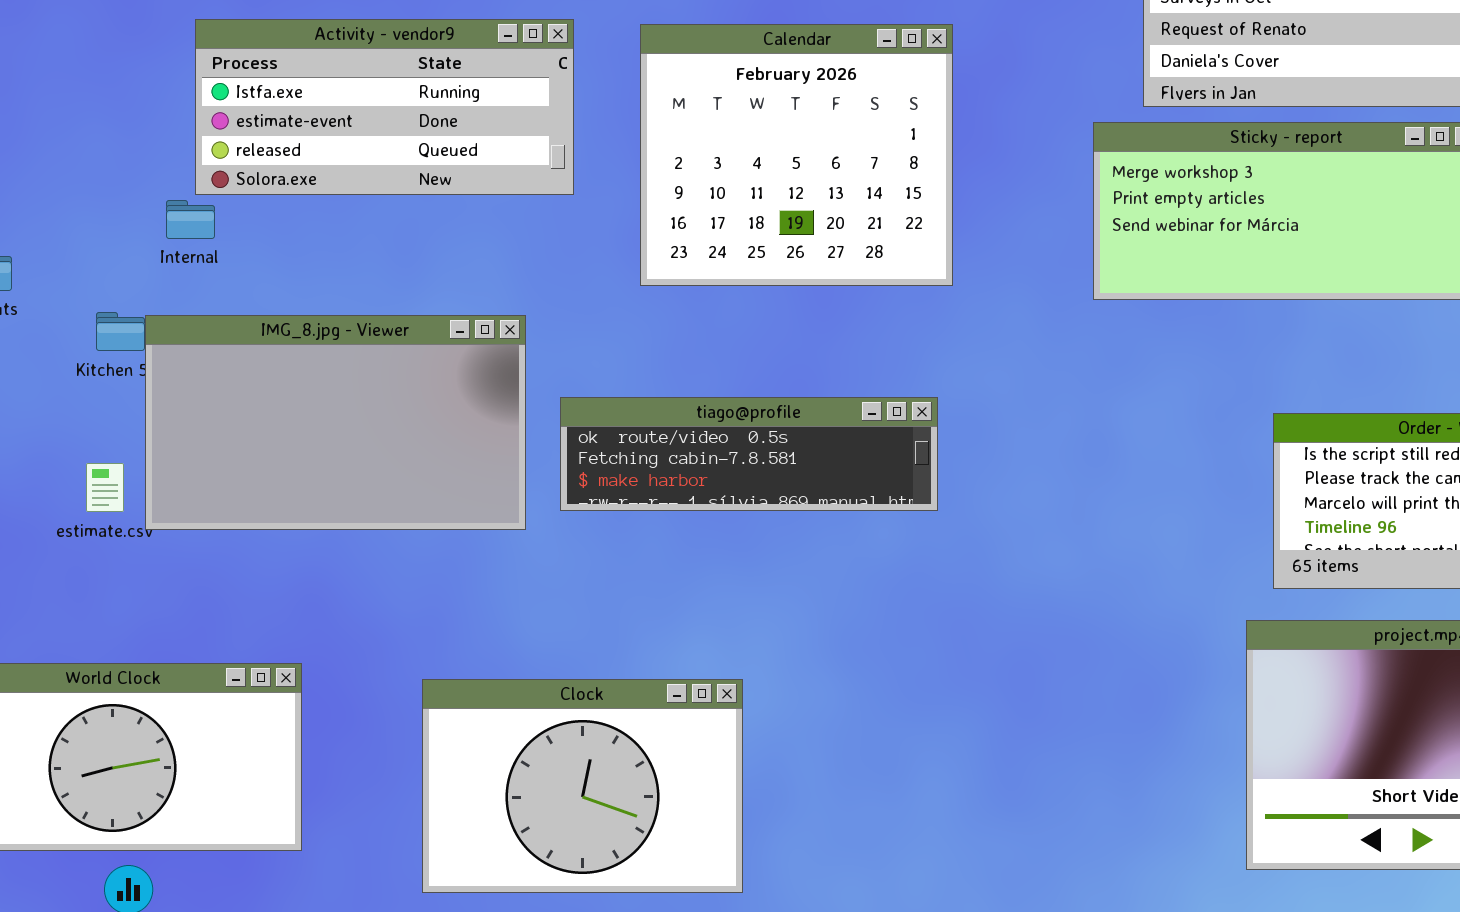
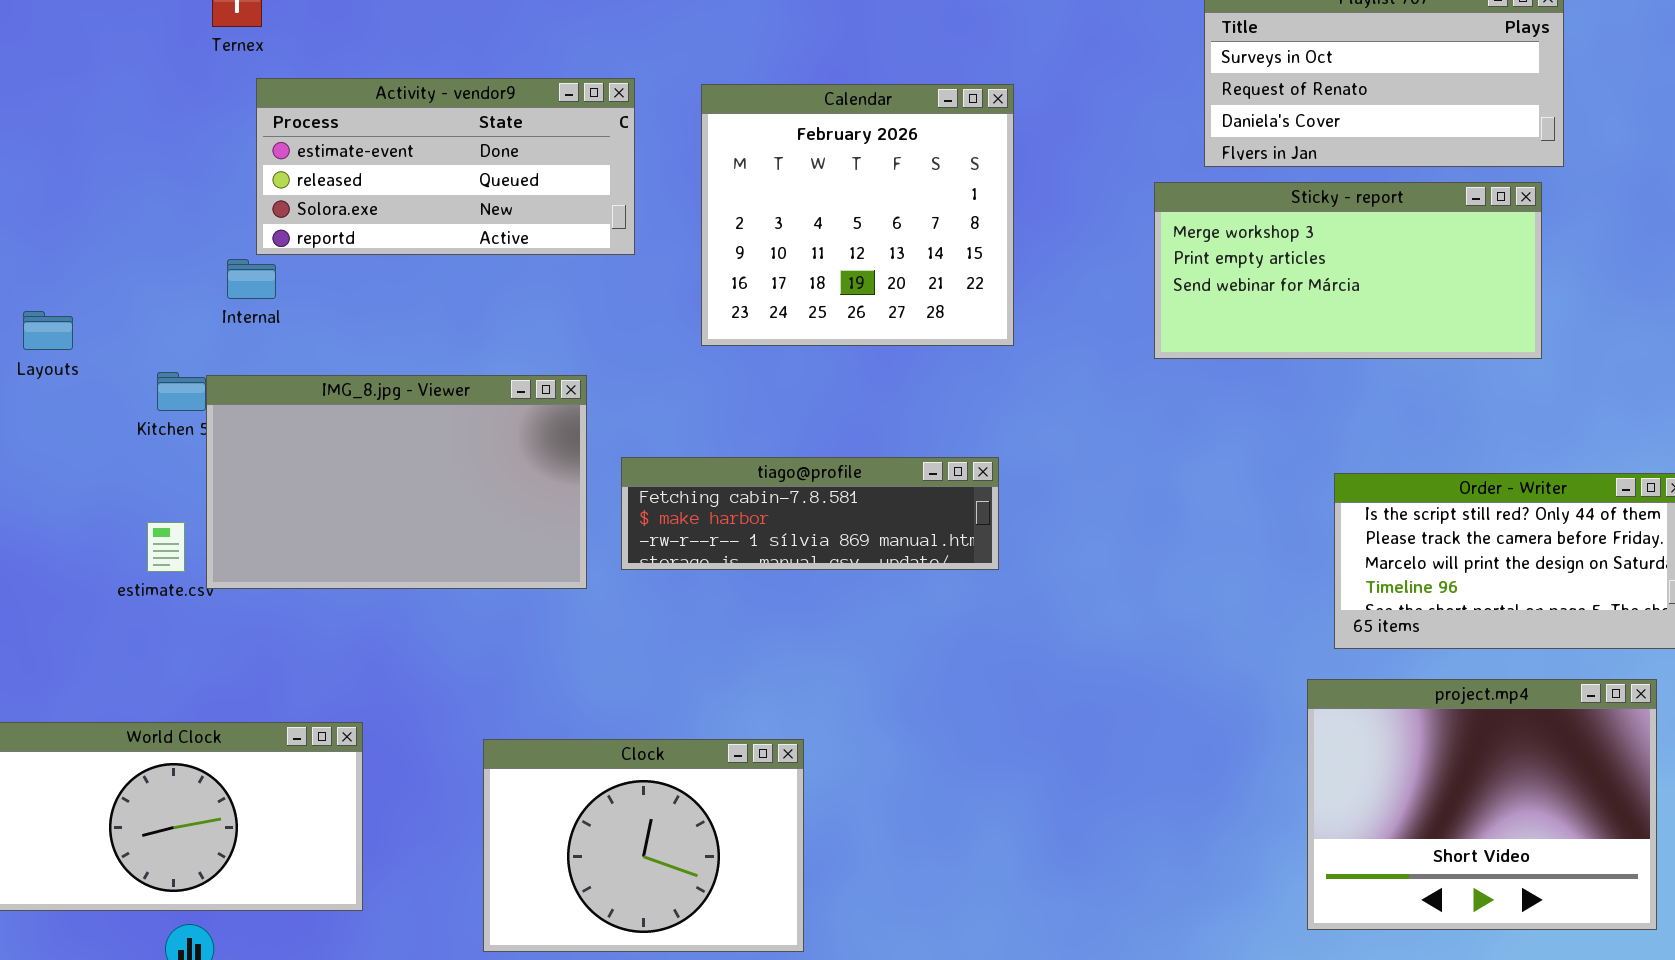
Activity - vendor9: [195,19,574,195] -> [256,78,635,255], scrolled down 1 row
tiago@profile: [560,397,938,511] -> [621,457,999,570], scrolled down 1 row

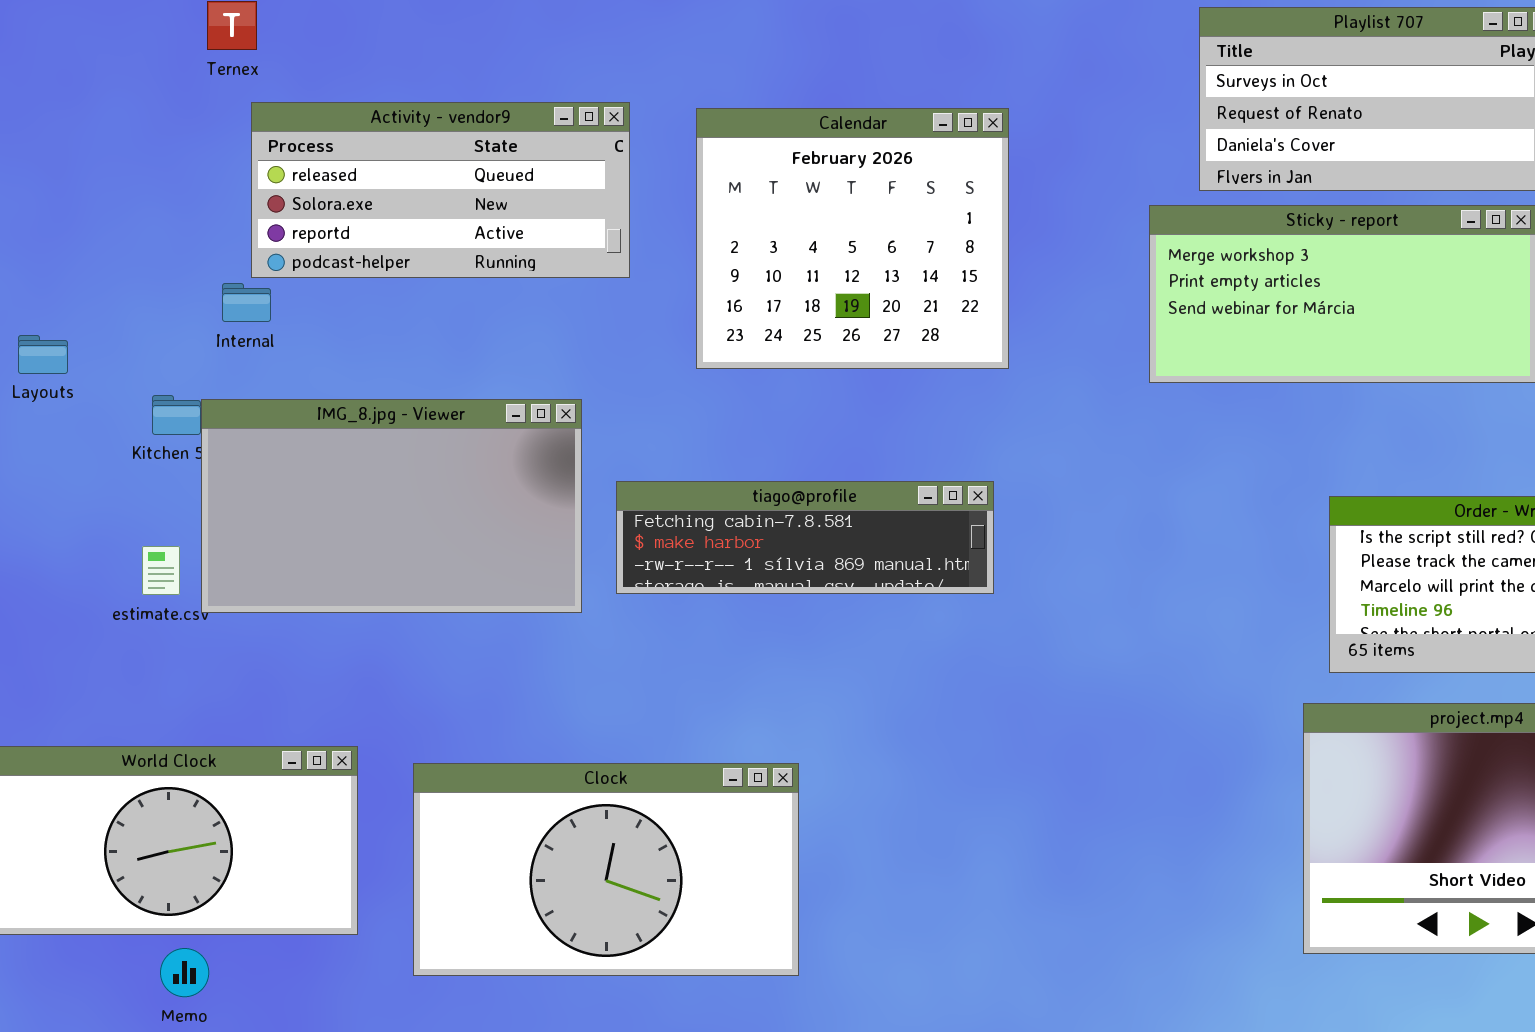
Activity - vendor9: [256,78,635,255] -> [251,102,630,278], scrolled down 1 row
Clock: [483,739,804,952] -> [413,763,799,976], resized

